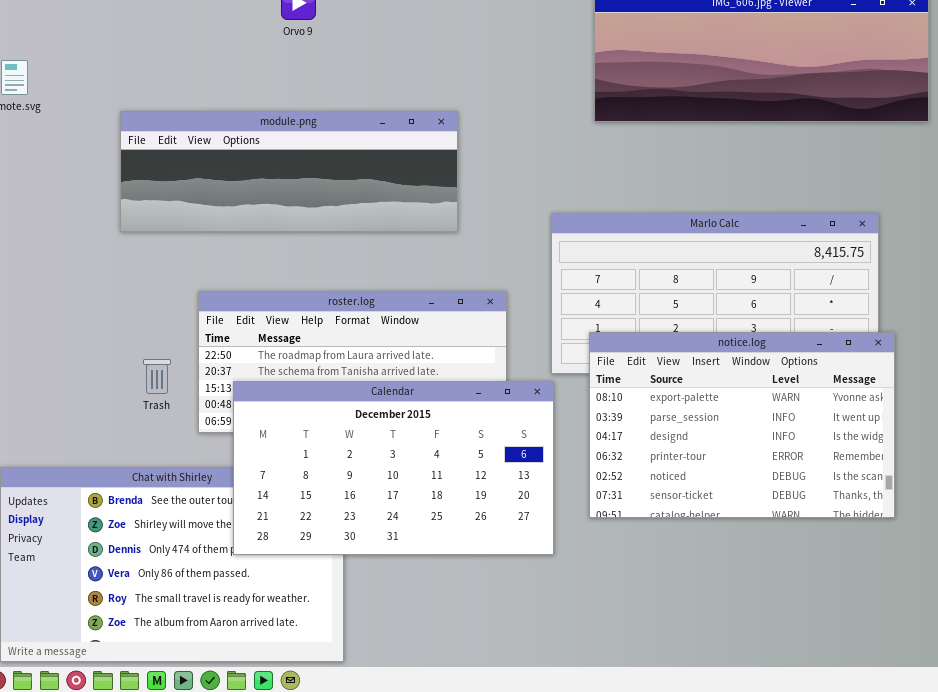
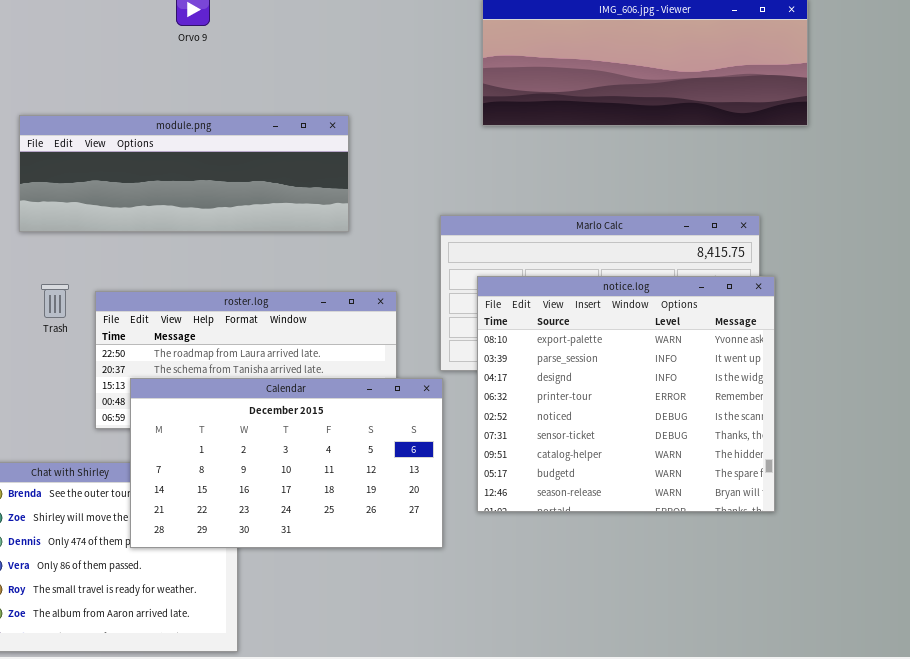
notice.log: [589,332,895,518] -> [477,276,775,512], resized
Trash: [143,359,171,394] -> [41,284,69,318], moved

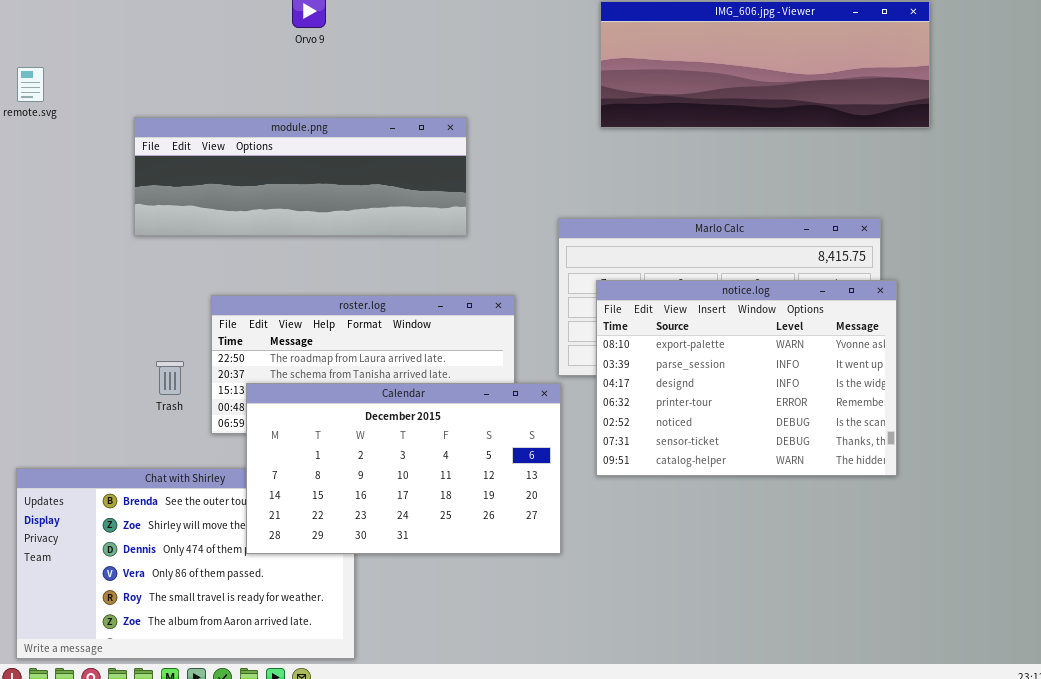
notice.log: [477,276,775,512] -> [596,280,897,476], resized
Trash: [41,284,69,318] -> [156,361,184,395], moved

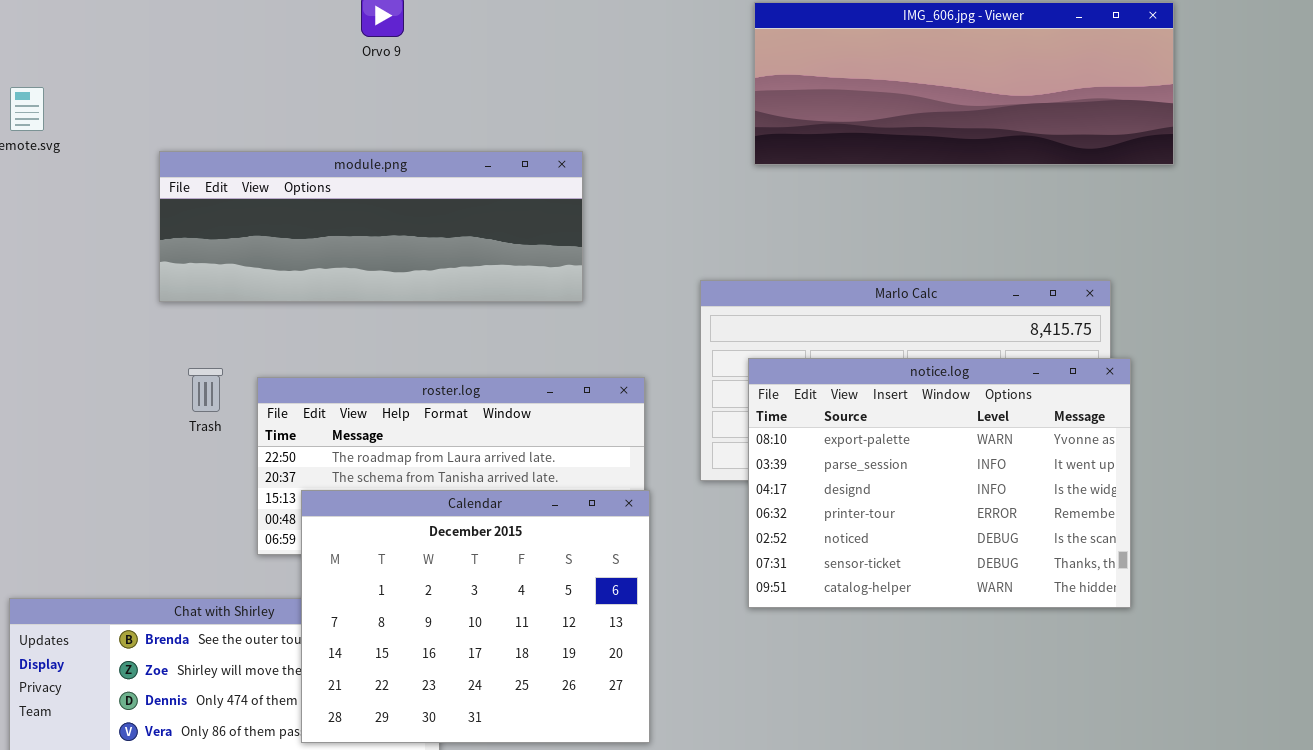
Trash: [156,361,184,395] -> [188,368,223,412], moved
Calendar: [246,383,561,554] -> [301,490,650,743], resized

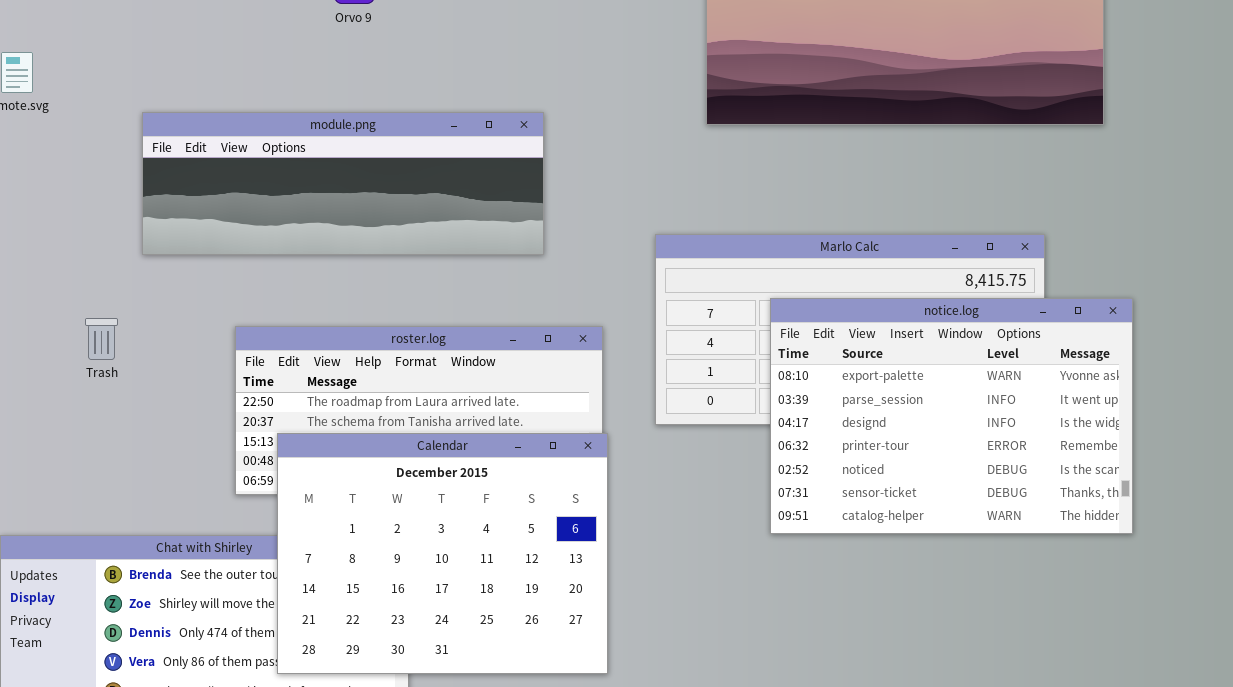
notice.log: [748,358,1131,608] -> [770,298,1133,534], moved
Trash: [188,368,223,412] -> [85,318,118,360], moved

